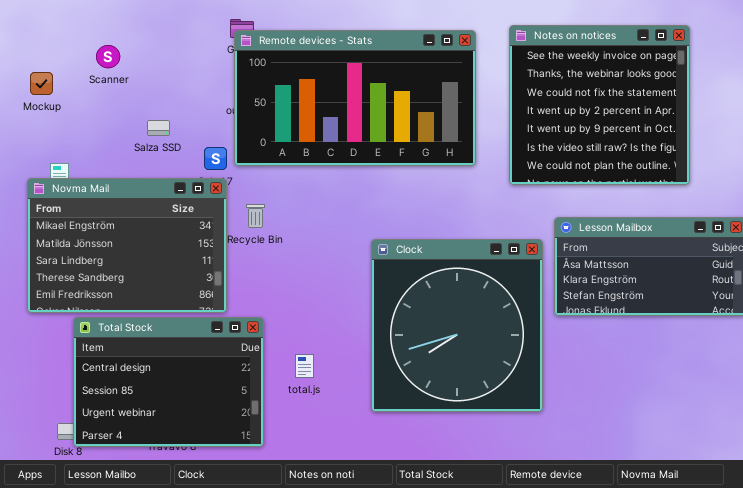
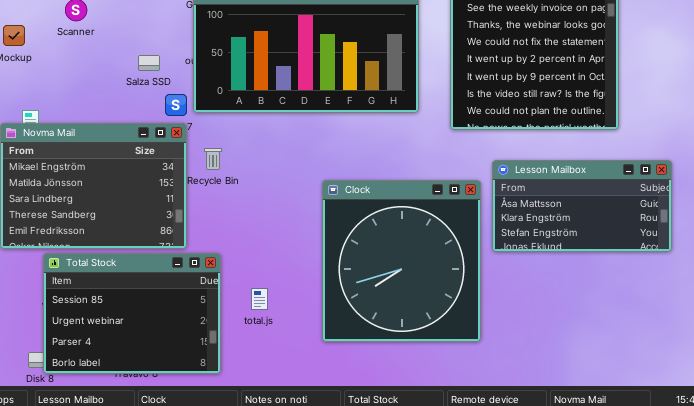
Salza SSD: [147,120,170,136] -> [138,55,160,71], moved
Total Stock: [73,317,264,447] -> [43,253,221,374], scrolled down 1 row

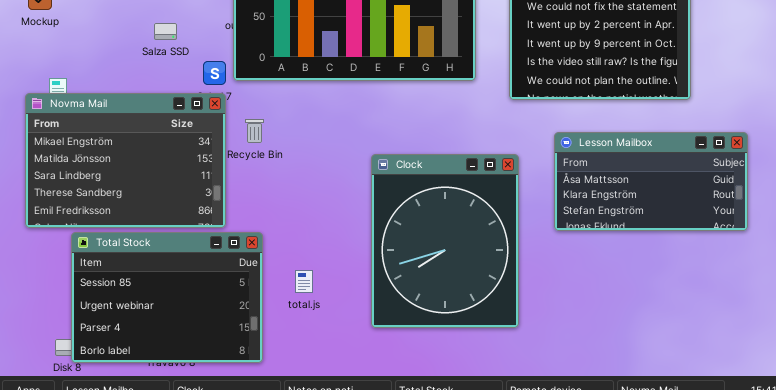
Salza SSD: [138,55,160,71] -> [154,23,177,40], moved
Clock: [322,180,481,342] -> [371,154,519,328], resized

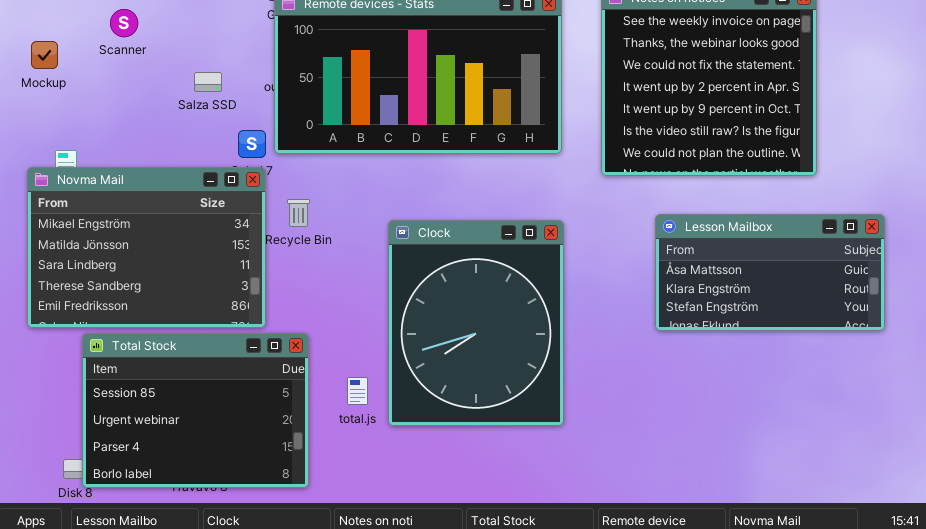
Salza SSD: [154,23,177,40] -> [194,72,222,92], moved
Clock: [371,154,519,328] -> [388,220,564,426], moved

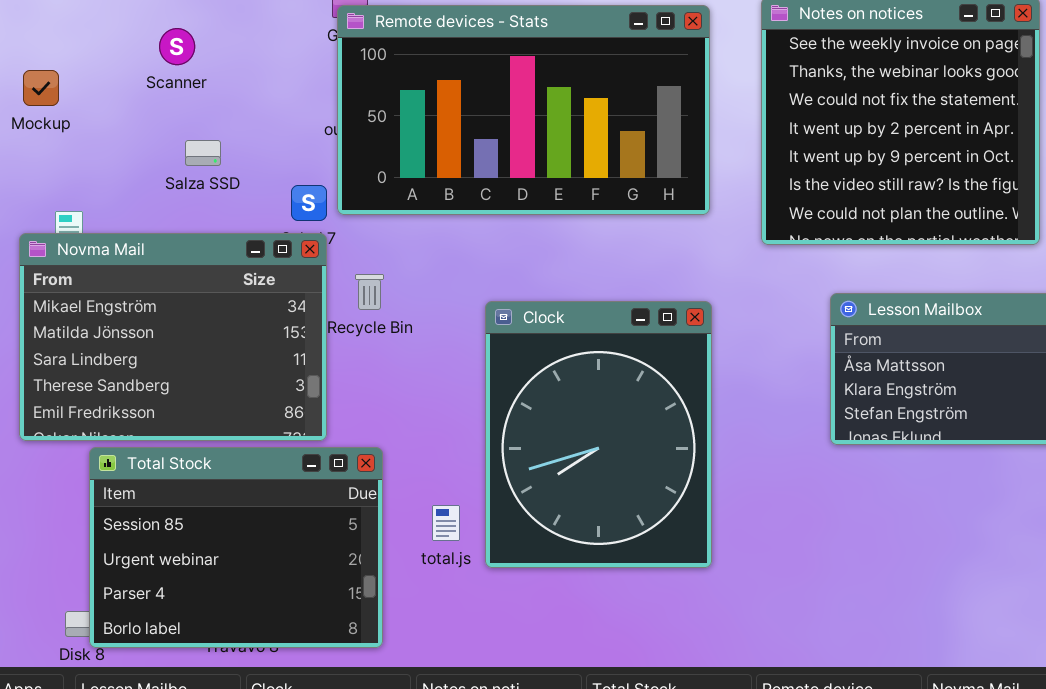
Scanner: [110,9,138,37] -> [159,28,195,65], moved
Salza SSD: [194,72,222,92] -> [185,140,221,166], moved

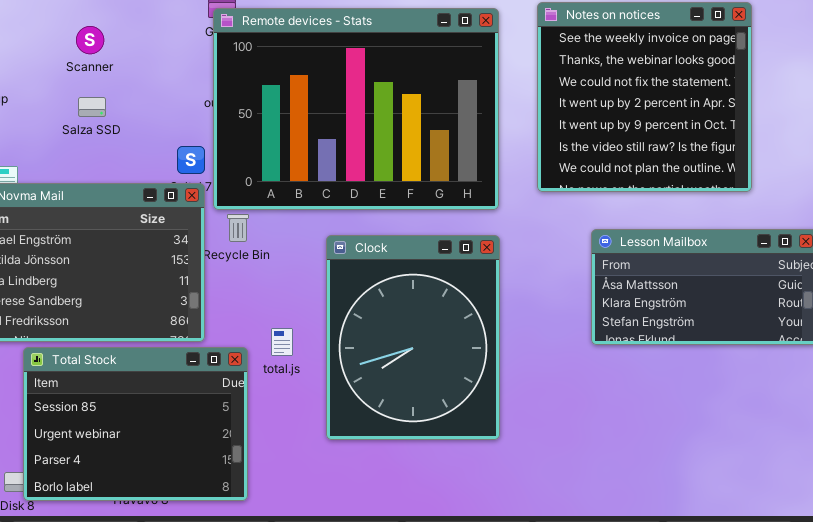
Remote devices - Stats: [337,5,710,215] -> [213,8,499,210], resized
Salza SSD: [185,140,221,166] -> [78,97,106,117], moved
total.js: [432,505,460,541] -> [271,328,293,356], moved

